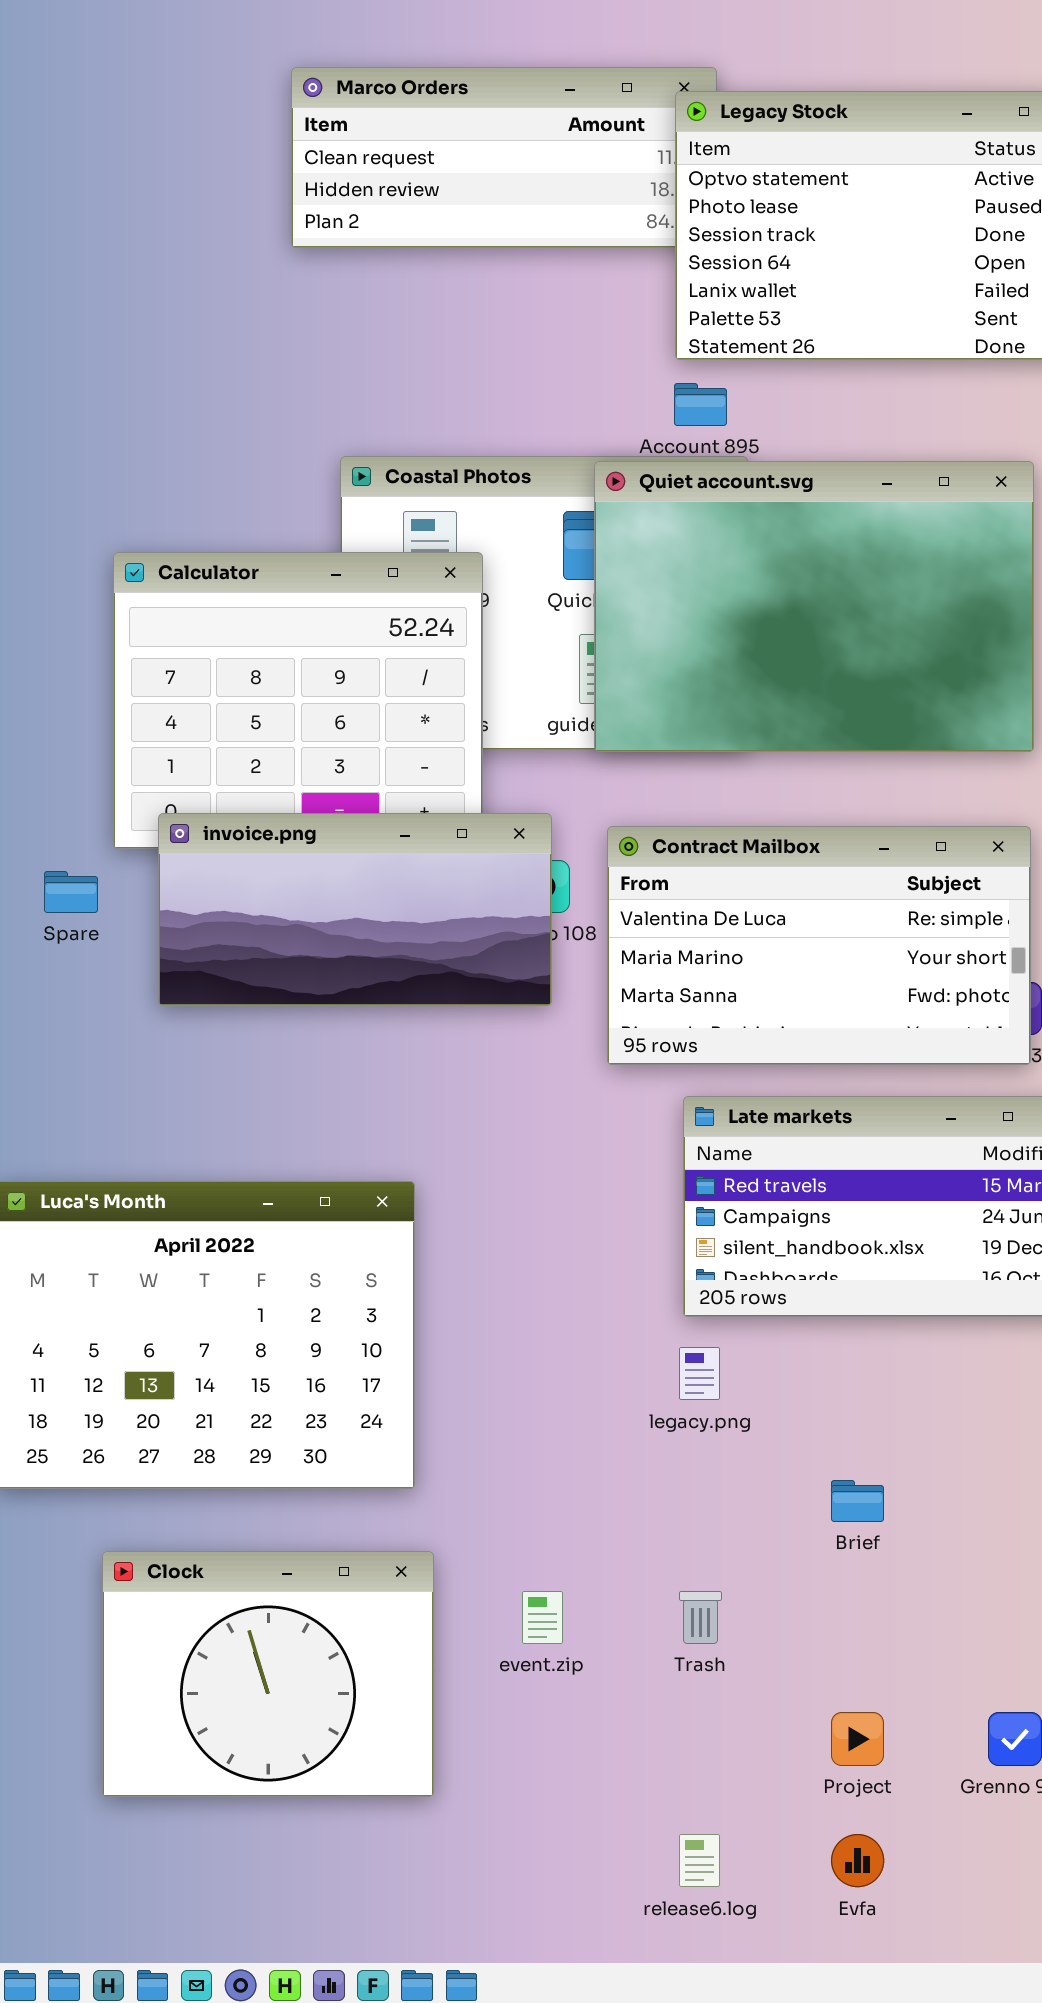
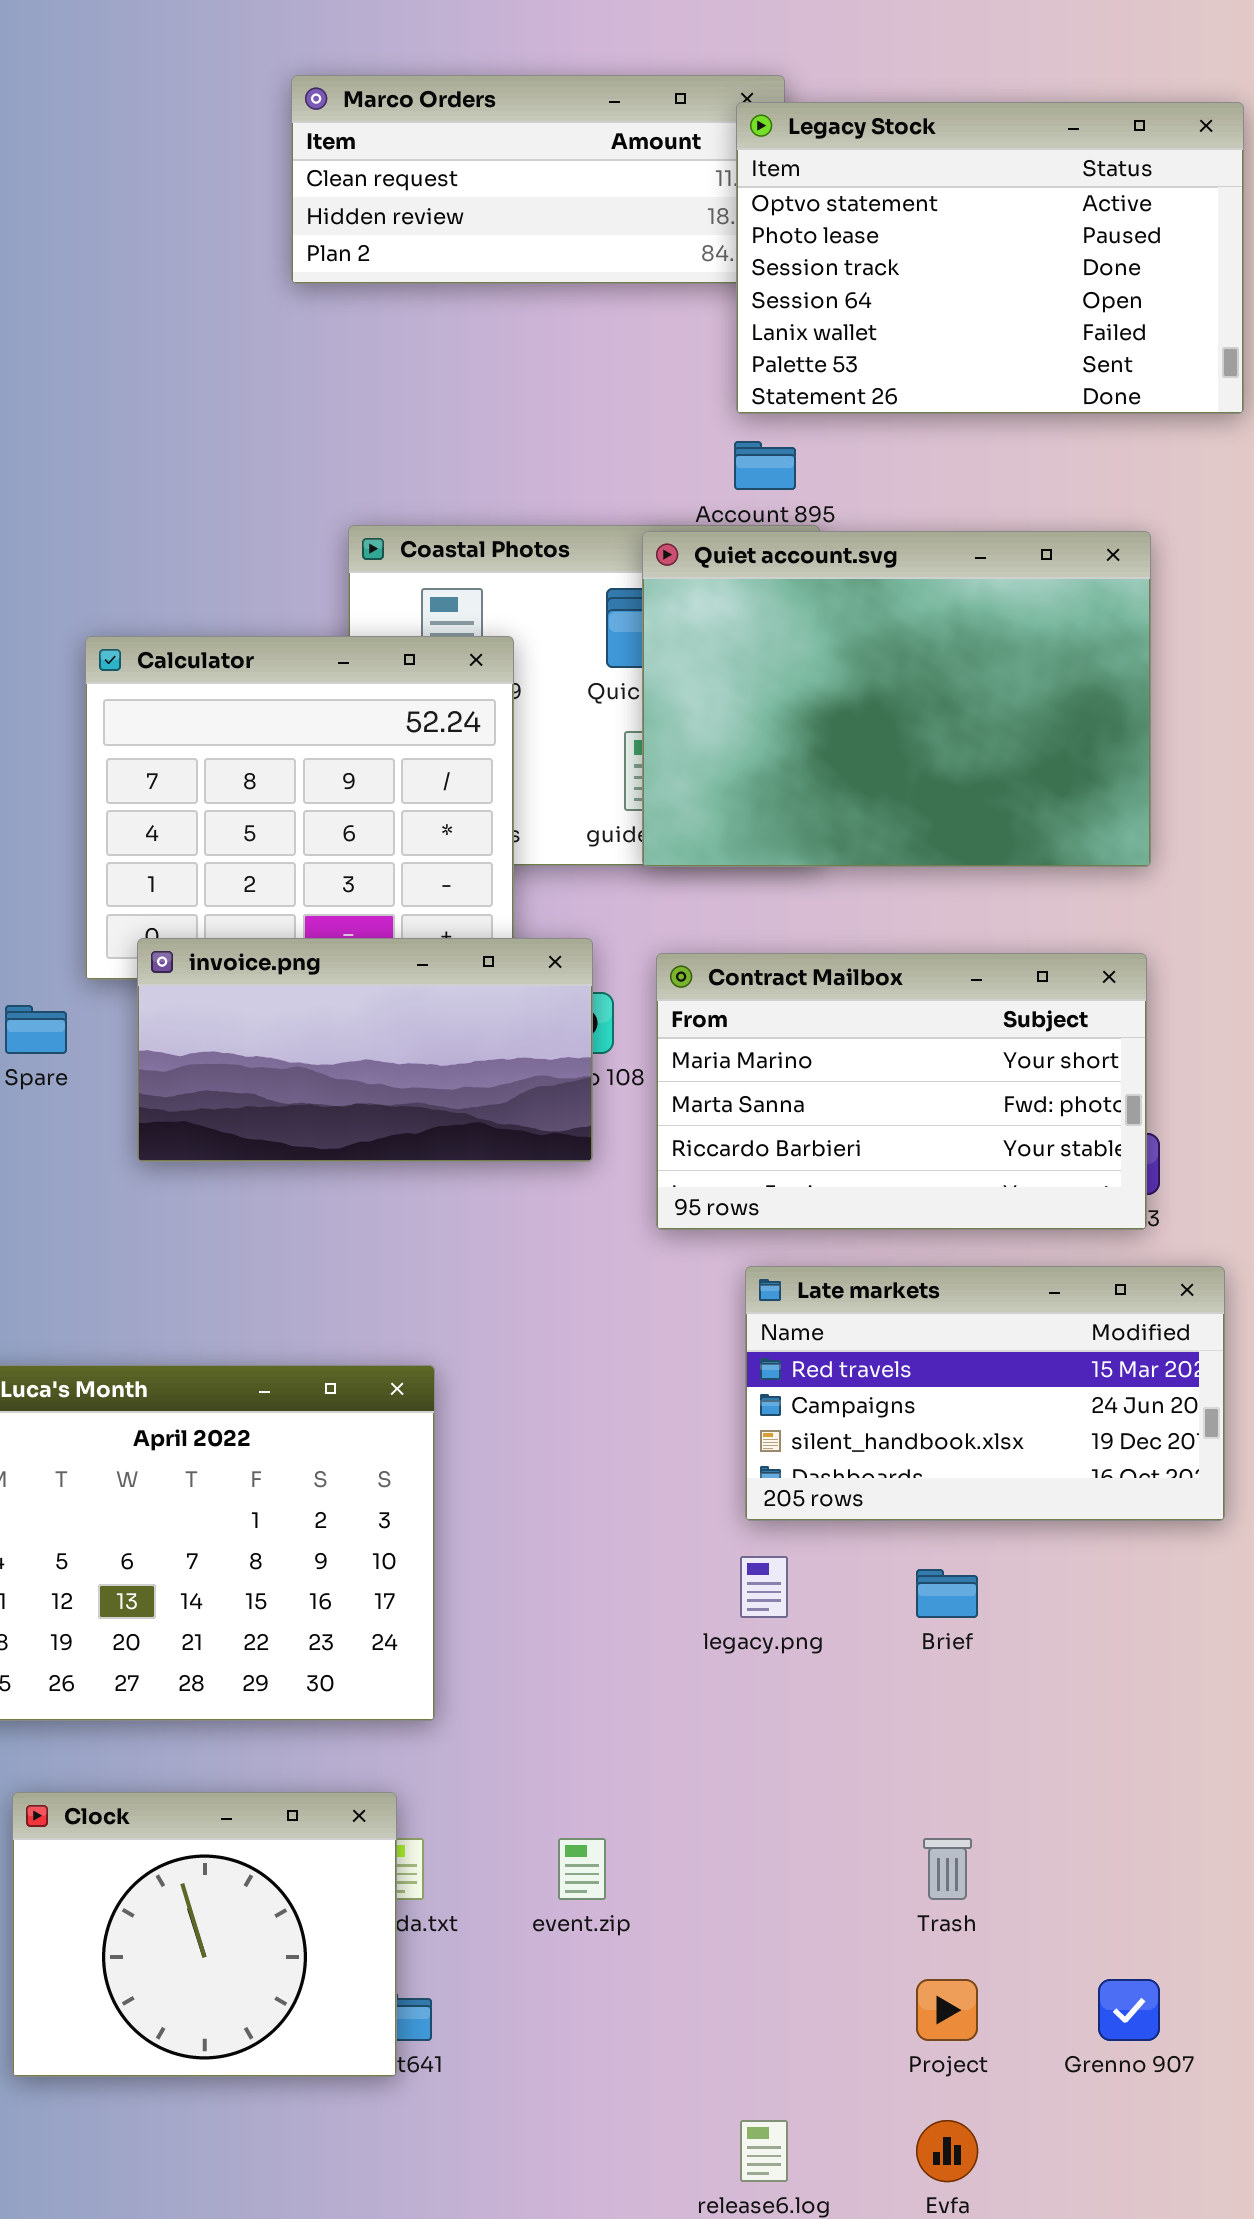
Contract Mailbox: [607,826,1031,1065] -> [656,953,1147,1230], scrolled down 1 row
Brief: [831,1480,884,1522] -> [916,1569,978,1618], moved
Clock: [102,1551,434,1797] -> [12,1792,397,2077], moved
Trash: [679,1591,722,1644] -> [923,1838,972,1900], moved

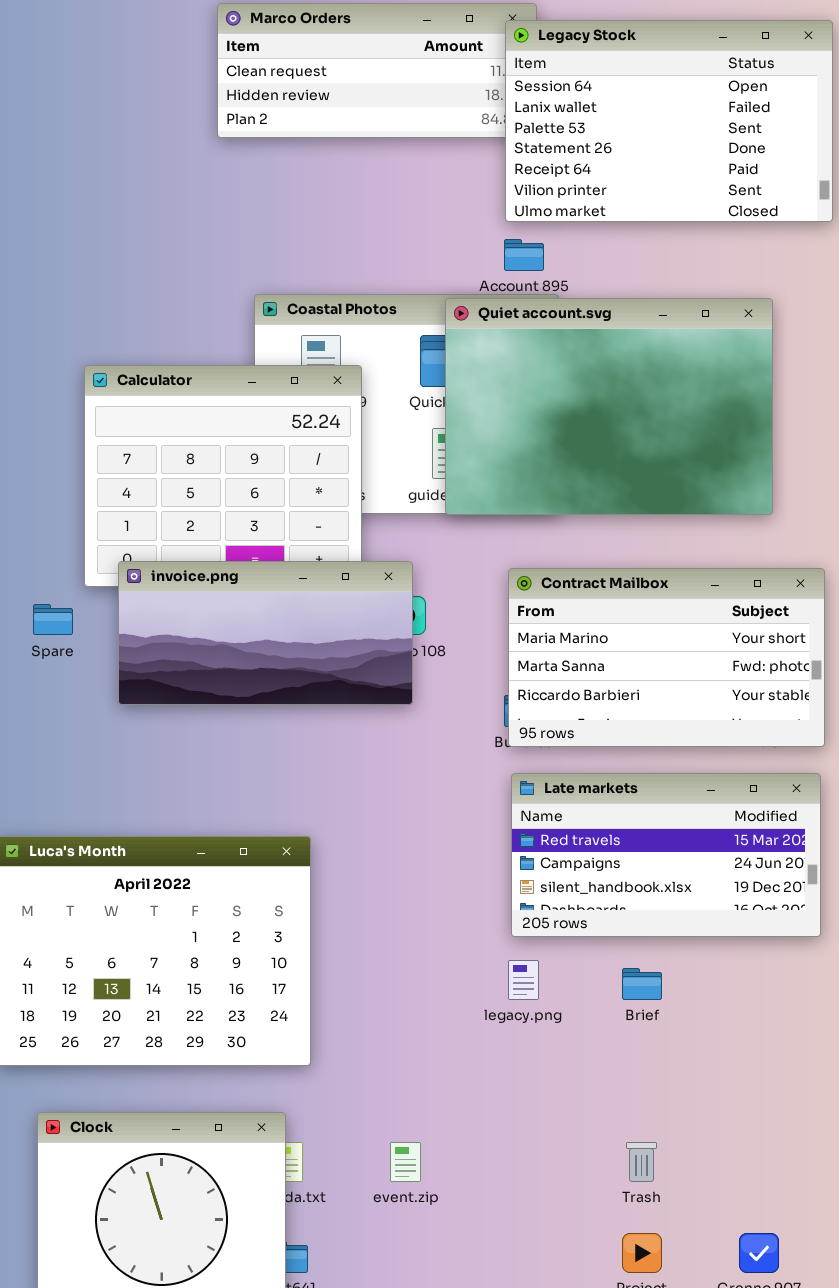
Legacy Stock: [736,102,1244,414] -> [505,20,833,222], scrolled down 3 rows
Contract Mailbox: [656,953,1147,1230] -> [508,568,825,747], moved

